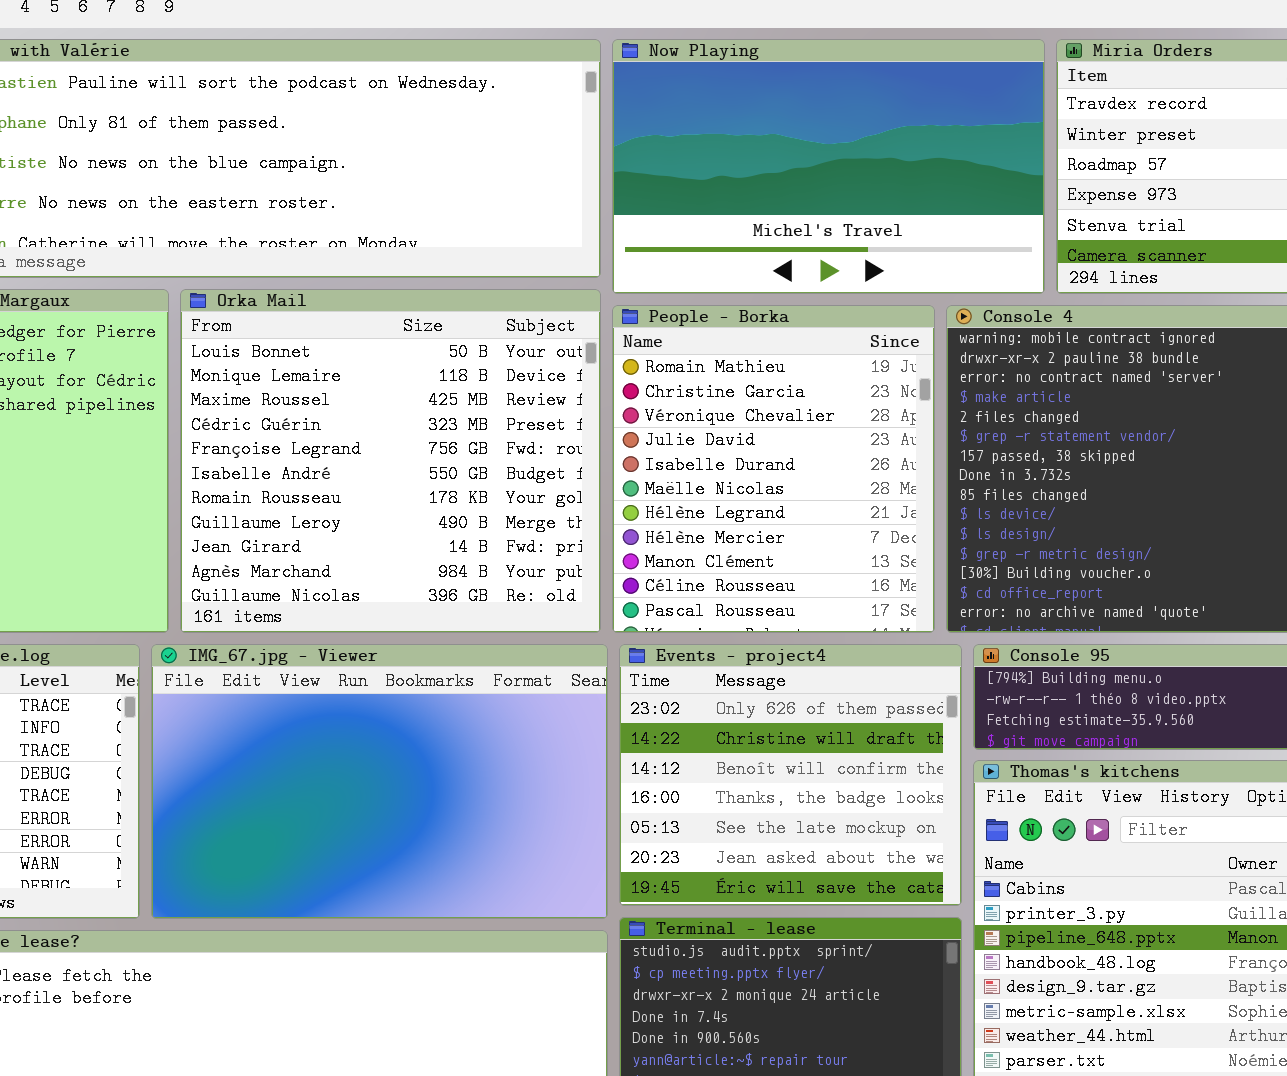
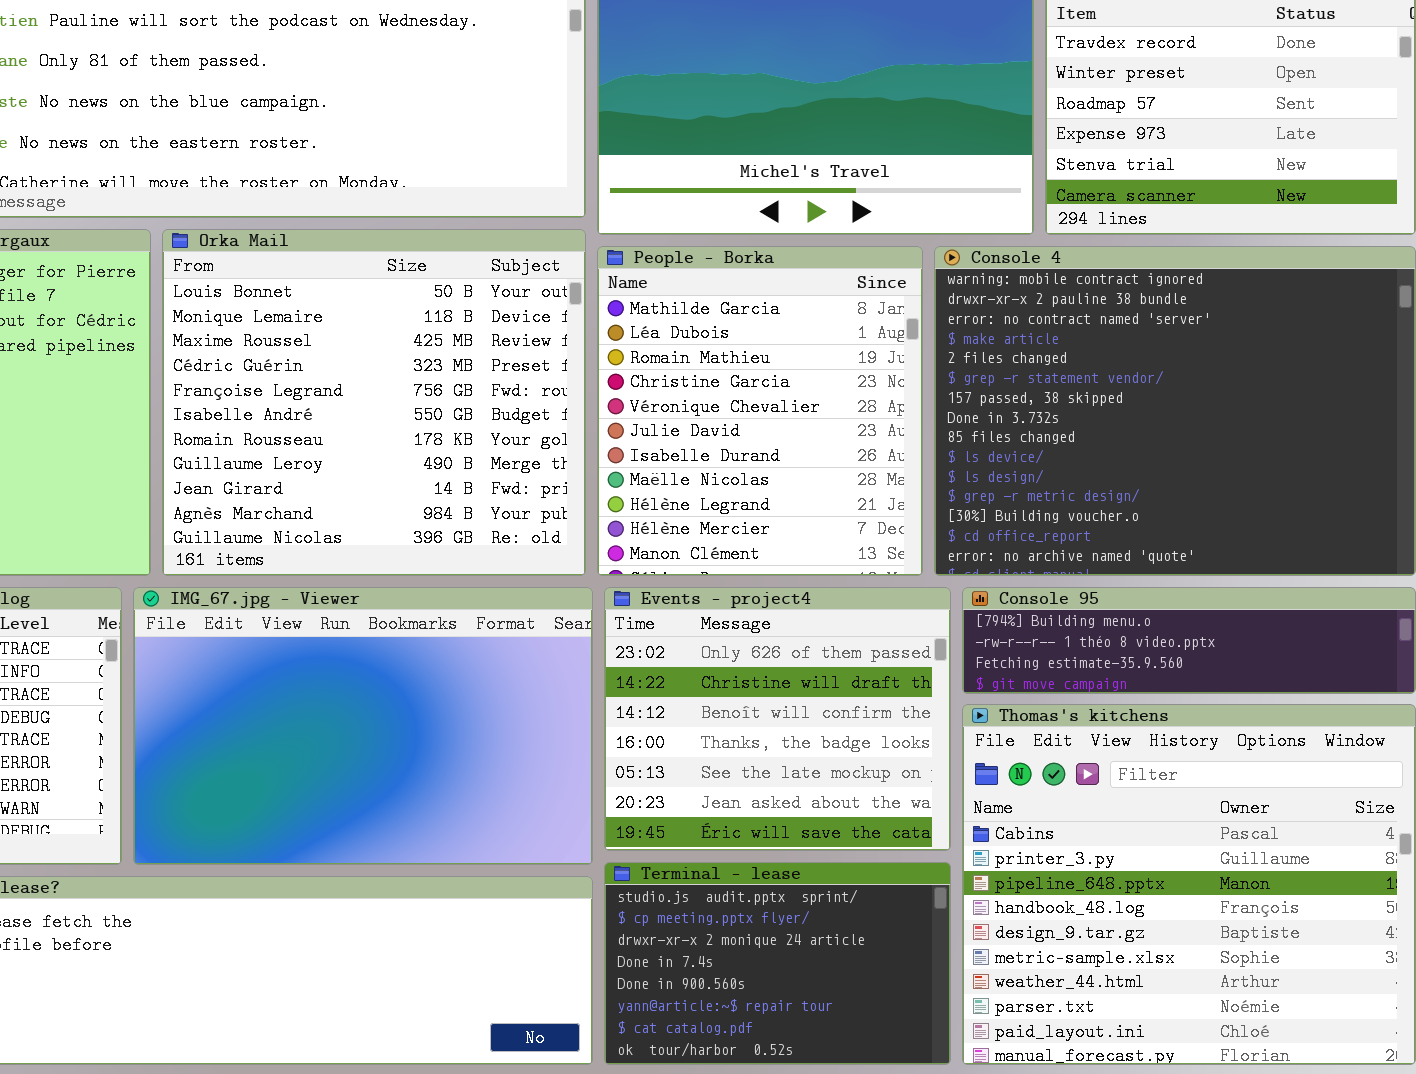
People - Borka: [612,305,935,633] -> [597,246,923,576], scrolled up 2 rows

